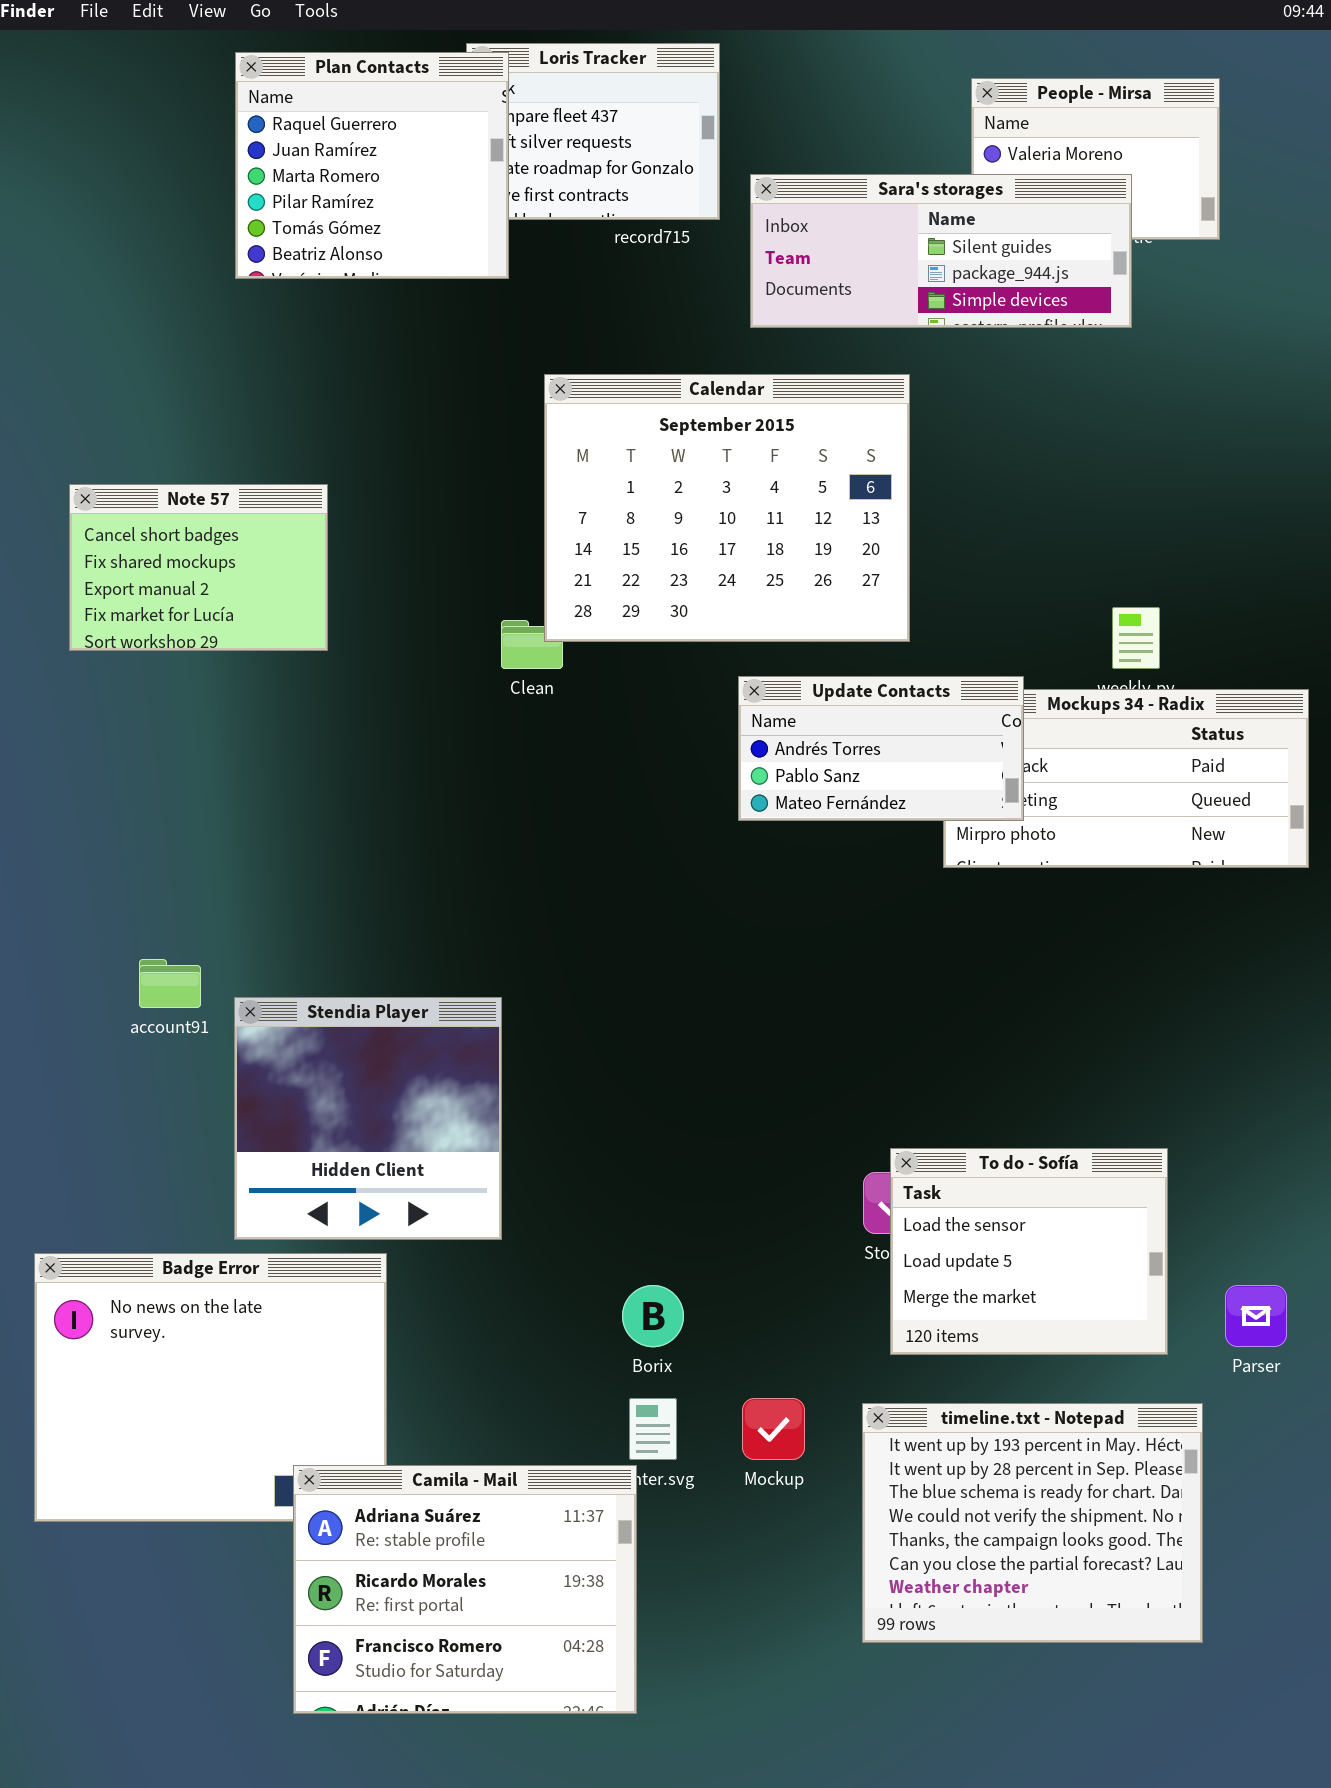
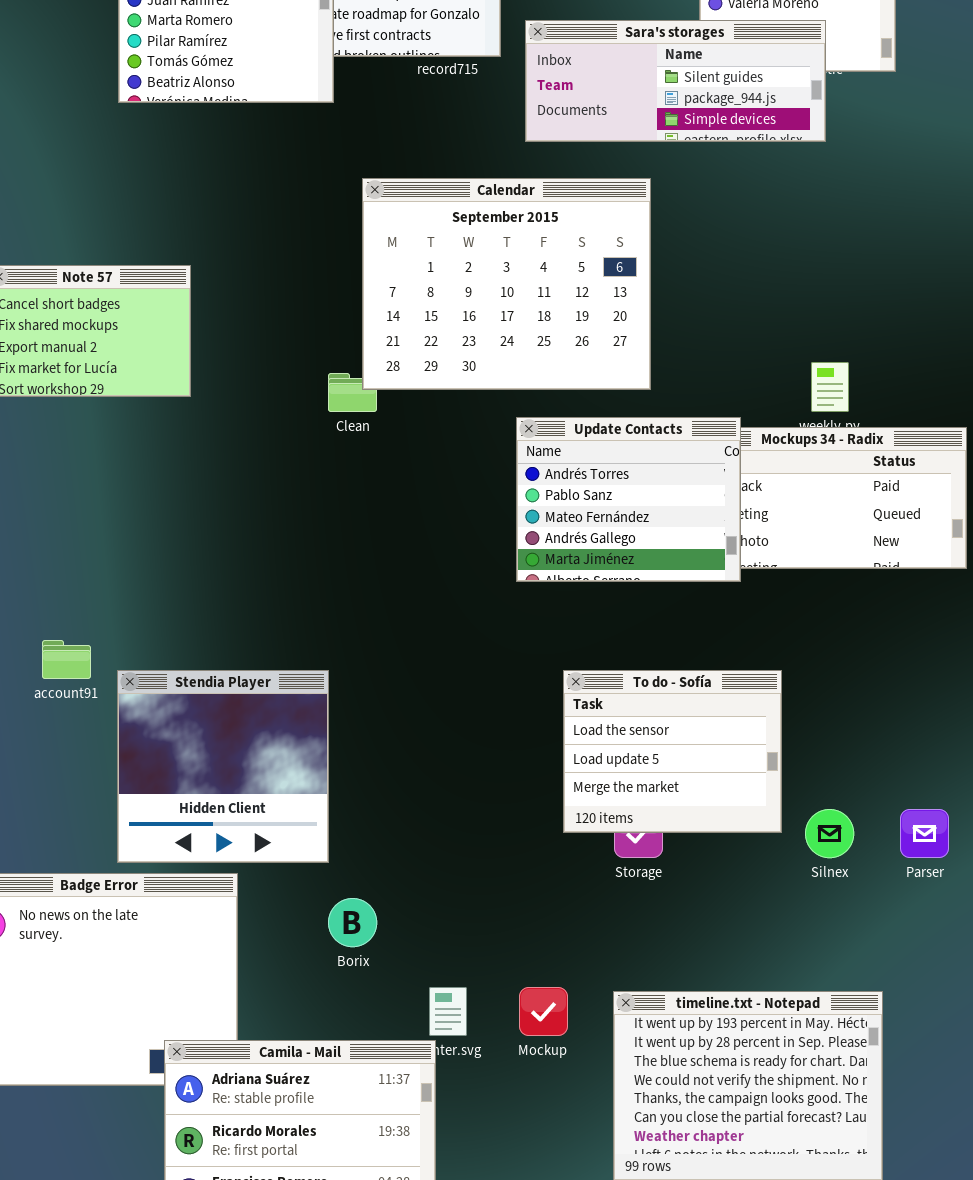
Update Contacts: [738,676,1024,821] -> [516,417,741,582], resized
To do - Sofía: [890,1148,1168,1355] -> [563,670,782,833], moved
Borix: [622,1285,684,1347] -> [328,898,377,947], moved
Parser: [1225,1285,1287,1347] -> [900,809,949,858], moved

